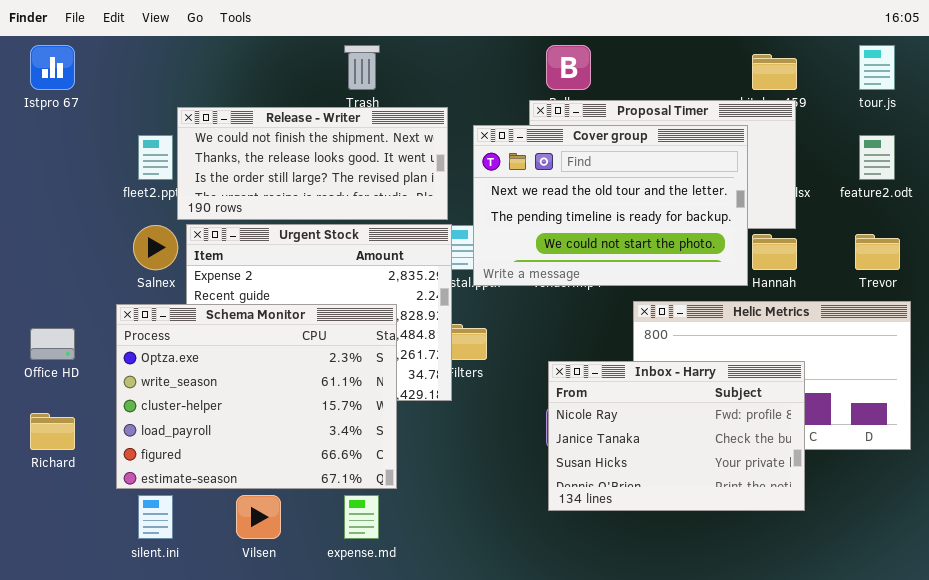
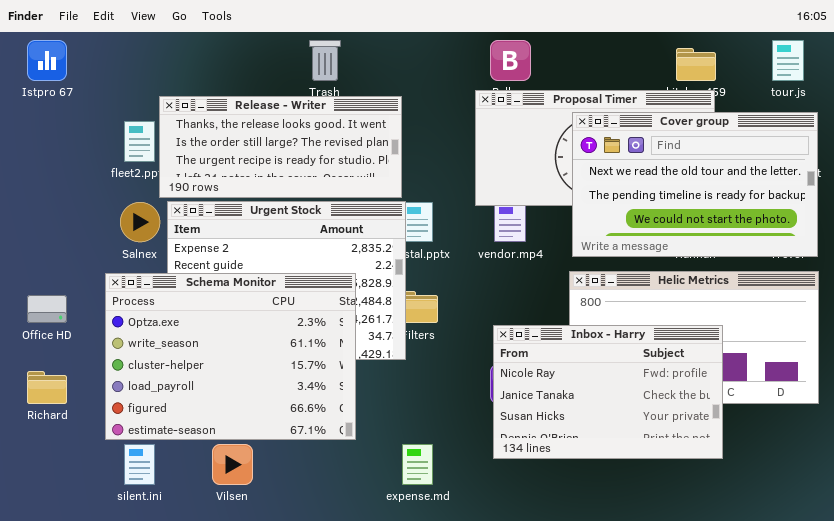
Release - Writer: [177,107,448,220] -> [159,96,402,198], scrolled down 1 row
Cover group: [473,125,748,286] -> [572,112,818,257], moved
expense.md: [344,495,379,539] -> [402,444,433,485], moved

